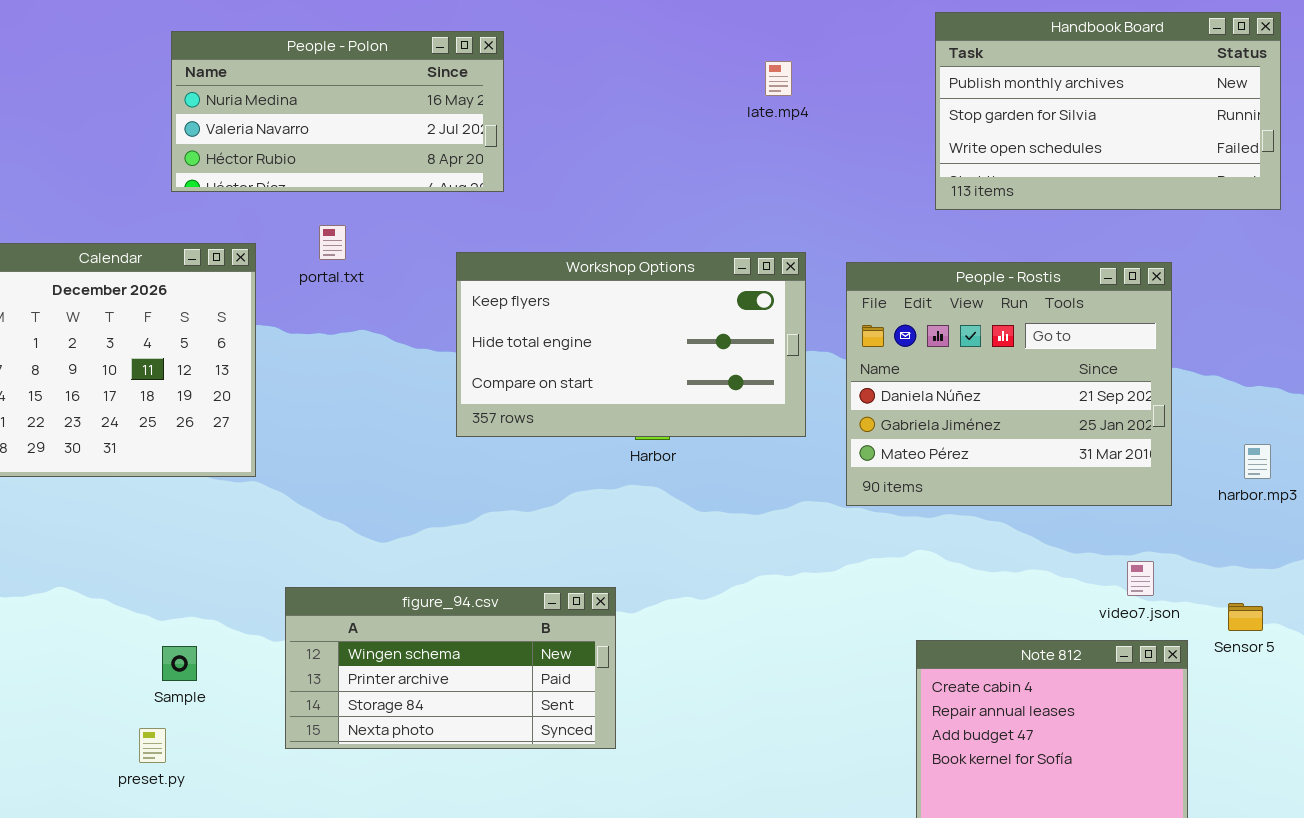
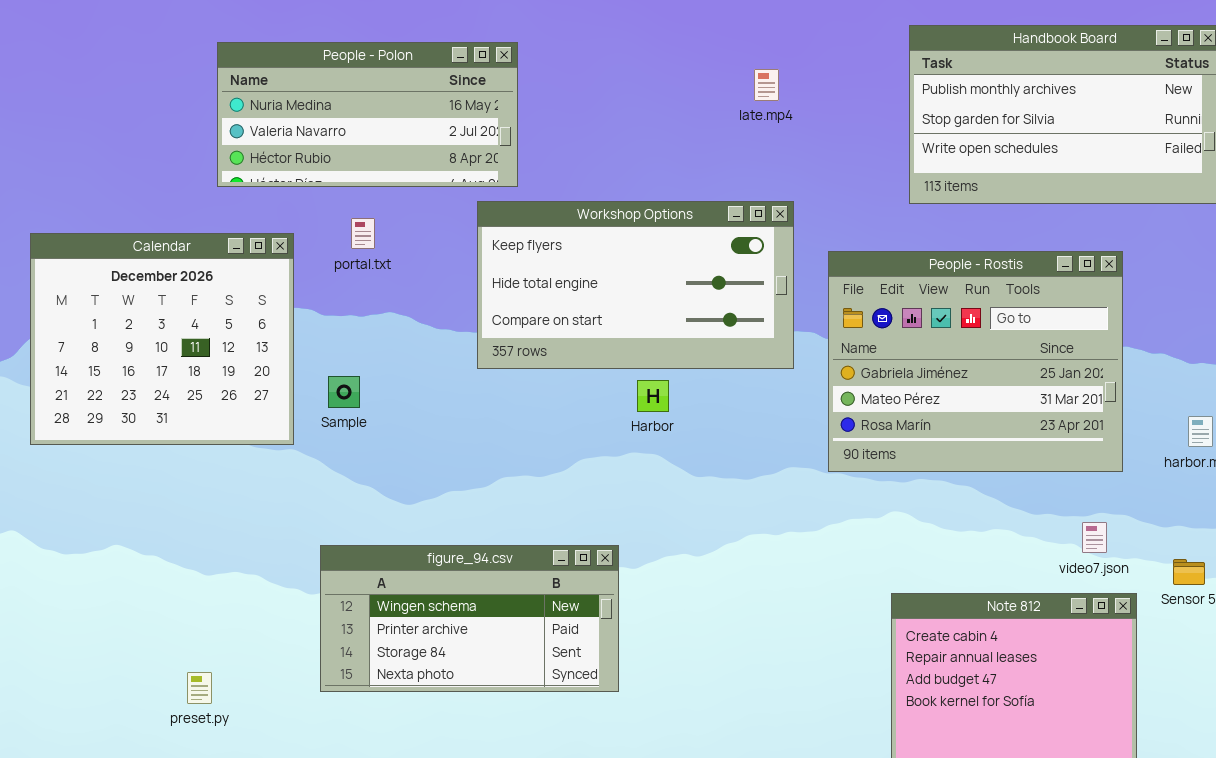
Workshop Options: [456,252,806,437] -> [477,201,794,369], moved
People - Rostis: [846,262,1172,506] -> [828,251,1123,472], scrolled down 1 row
Sample: [162,646,197,681] -> [328,376,360,408], moved

